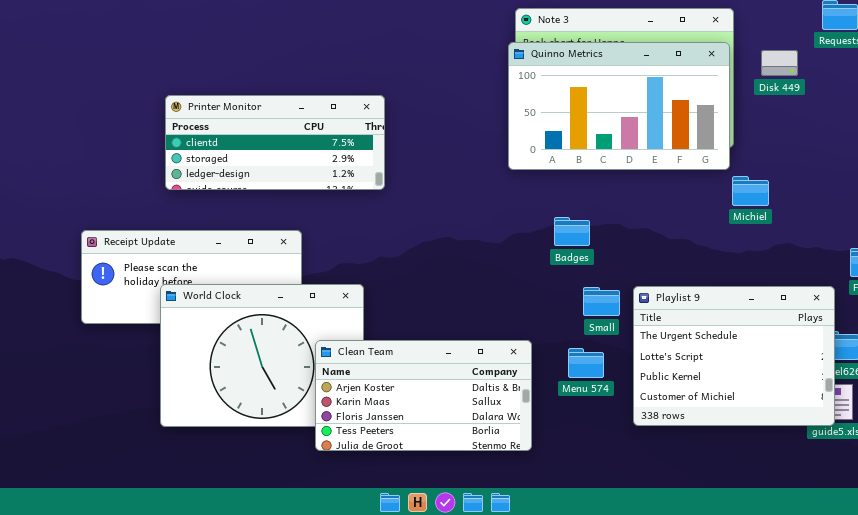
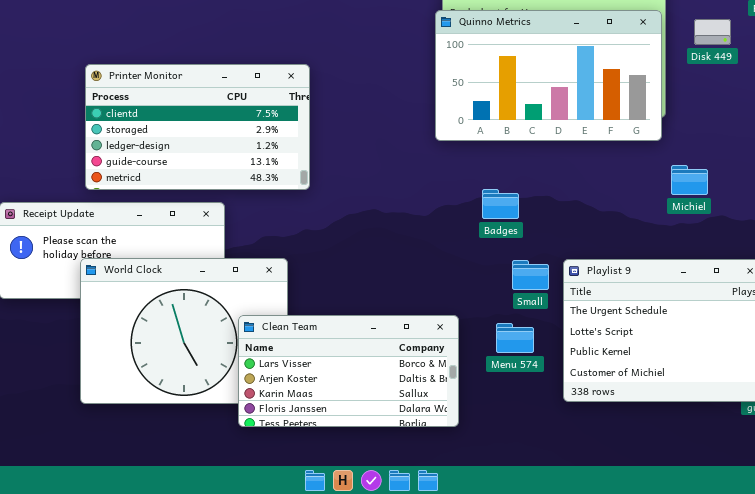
Printer Monitor: [165,95,385,190] -> [85,64,310,190], resized
Michiel: [732,176,769,206] -> [671,165,708,195], moved
Clean Team: [315,340,532,451] -> [238,315,459,427], scrolled up 1 row

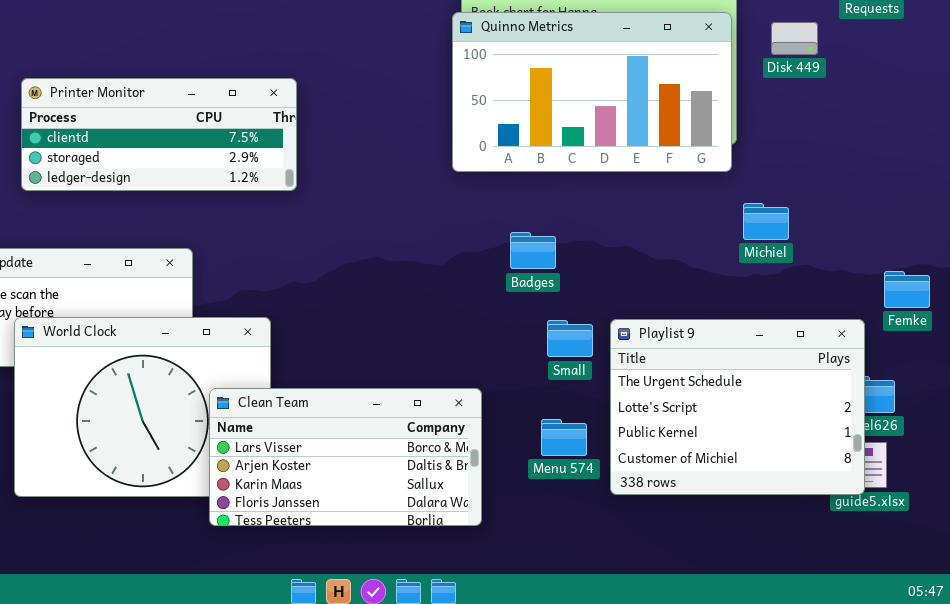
Printer Monitor: [85,64,310,190] -> [21,78,297,191], resized
Menu 574: [496,323,534,353] -> [541,419,587,456], moved

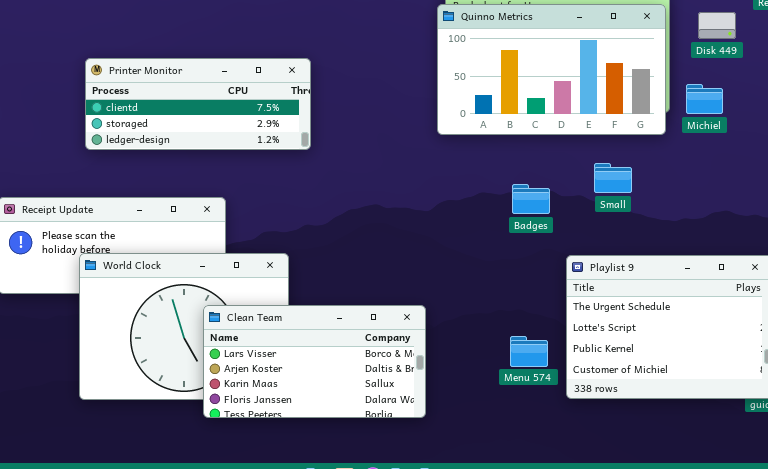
Michiel: [743,203,789,240] -> [686,84,723,114], moved
Badges: [510,232,556,269] -> [512,184,550,214], moved
Small: [547,320,593,357] -> [594,163,632,193], moved
Clean Team: [209,388,482,526] -> [203,305,426,418], moved

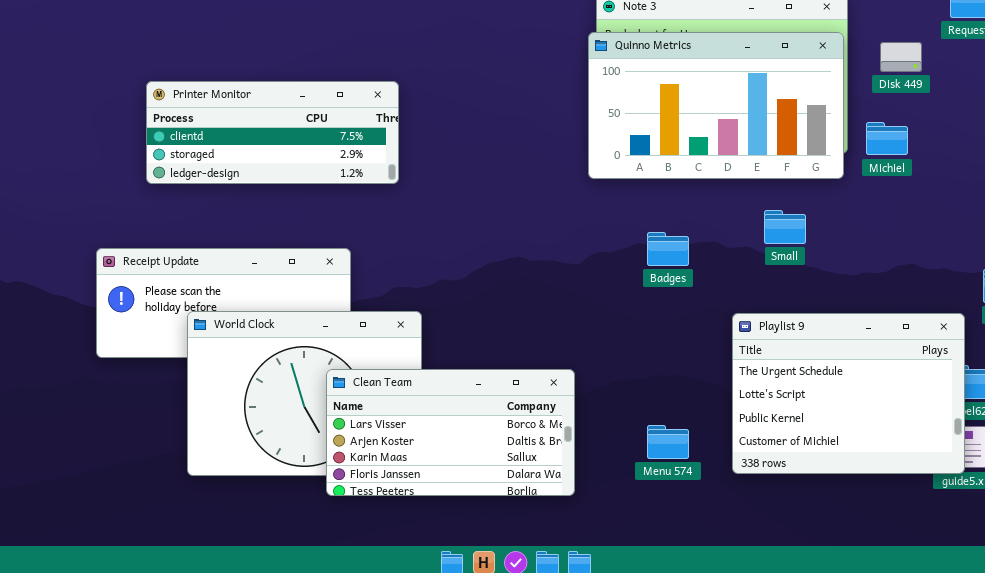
Printer Monitor: [85,58,311,150] -> [146,81,399,184], moved
Badges: [512,184,550,214] -> [647,232,689,266], moved
Menu 574: [510,336,548,367] -> [647,425,689,459], moved

